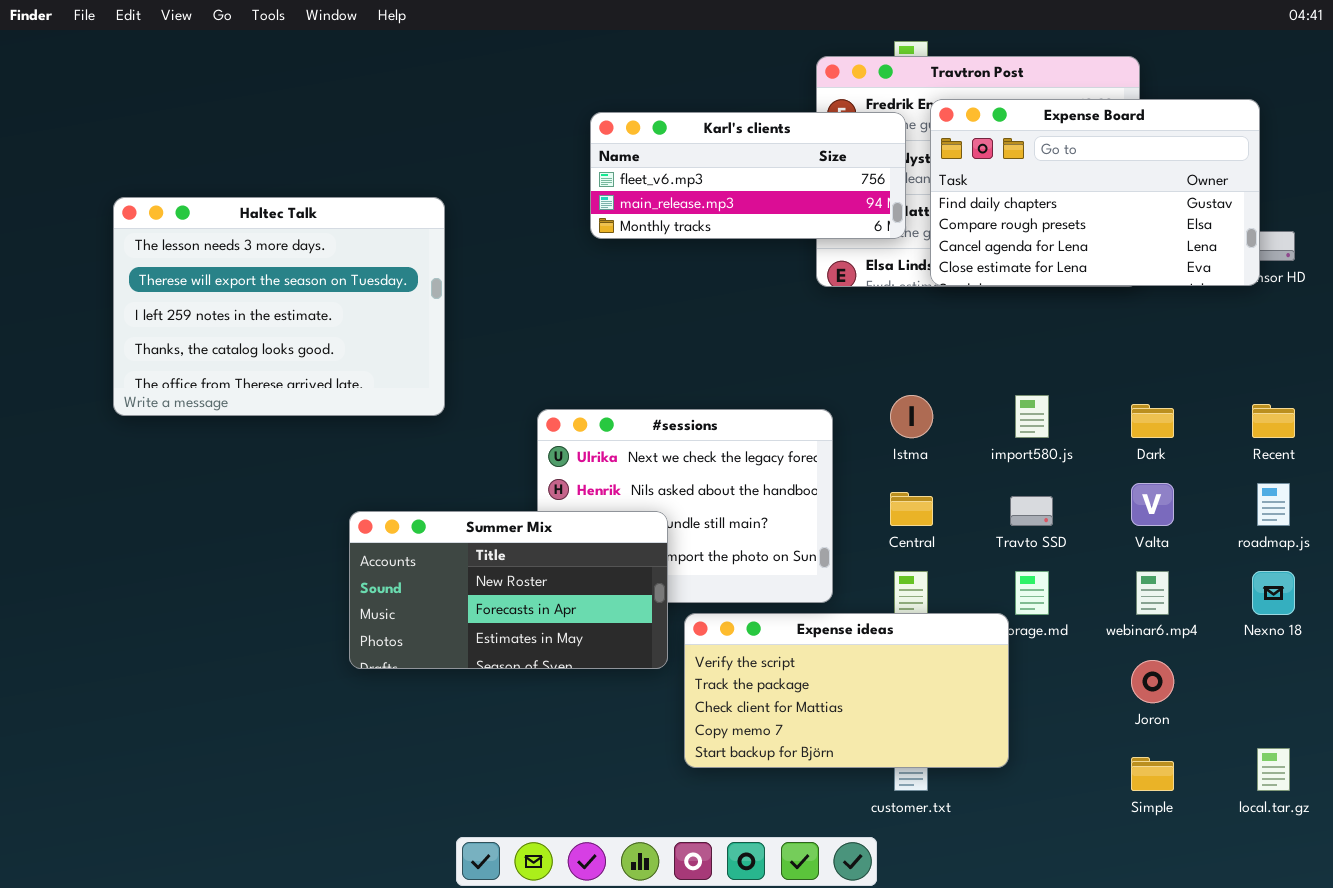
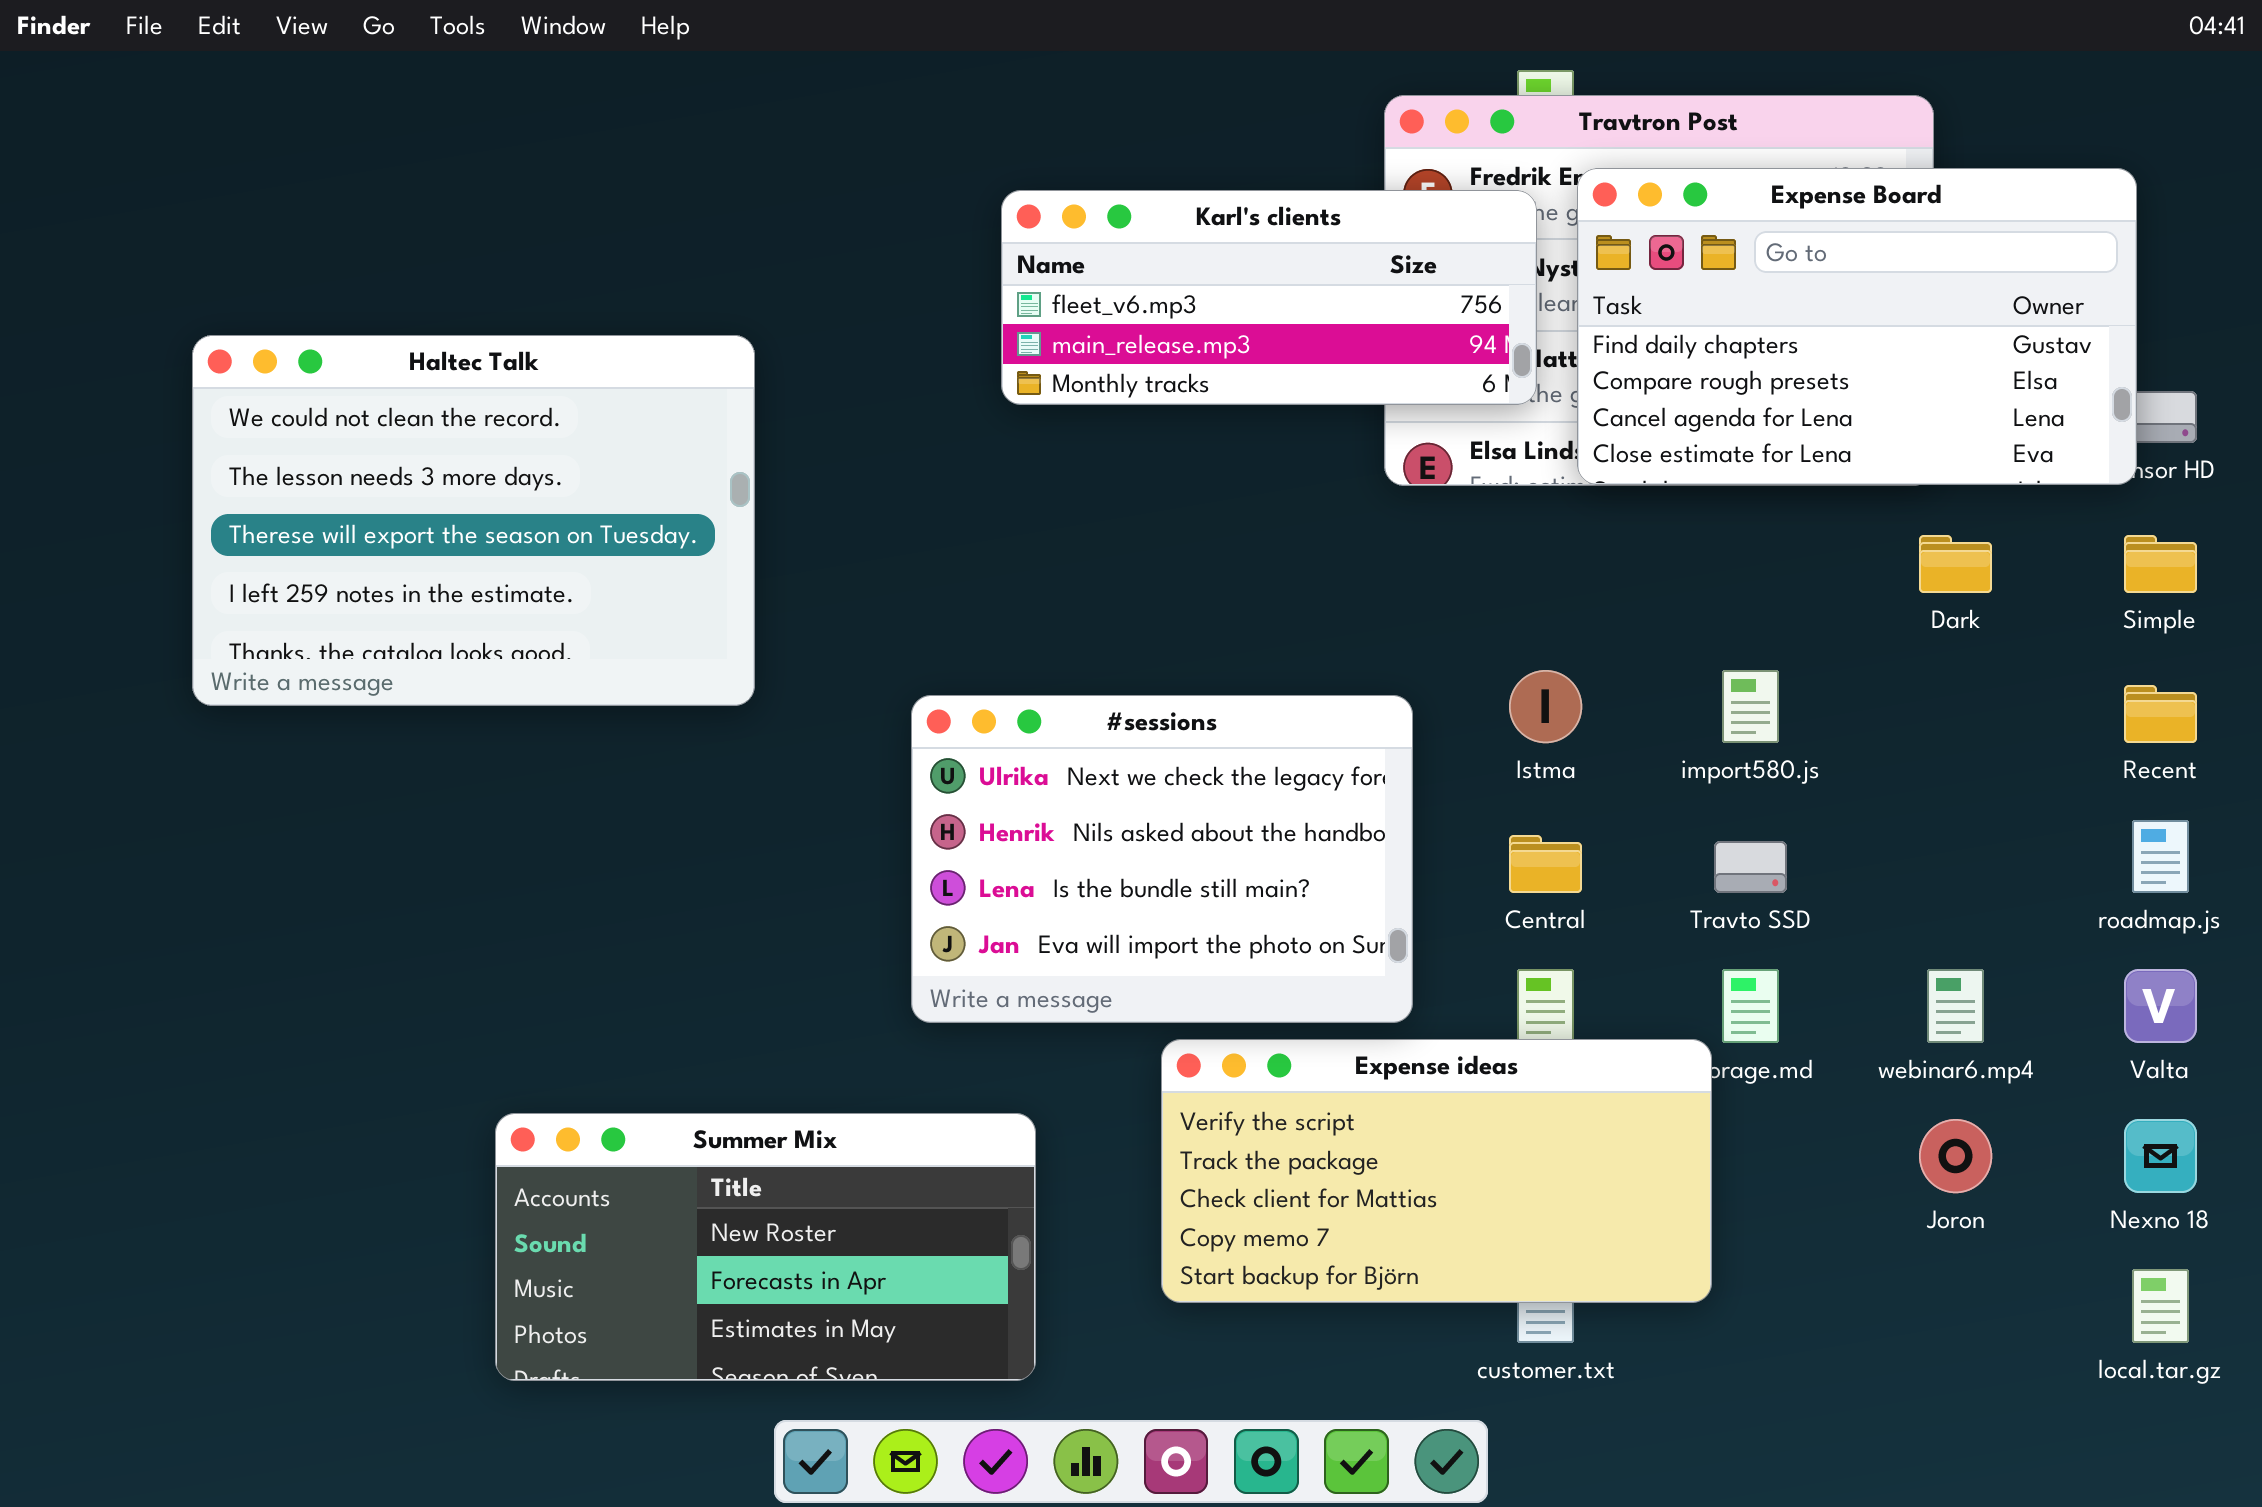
Haltec Talk: [113,197,445,416] -> [192,335,755,706], scrolled up 1 row
Dark: [1131,404,1174,438] -> [1919,535,1992,593], moved
Valta: [1131,483,1174,526] -> [2124,969,2197,1043], moved
Summer Mix: [349,511,668,669] -> [495,1113,1036,1381], moved
Nexno 18: [1252,571,1295,615] -> [2124,1119,2197,1193], moved
Simple: [1131,757,1174,791] -> [2124,535,2197,593], moved

